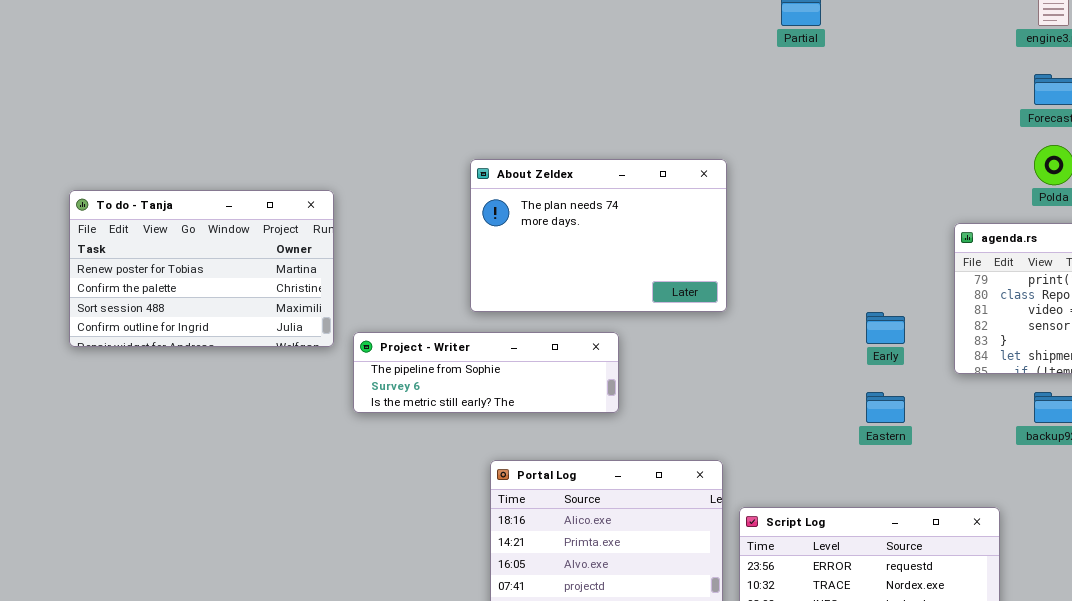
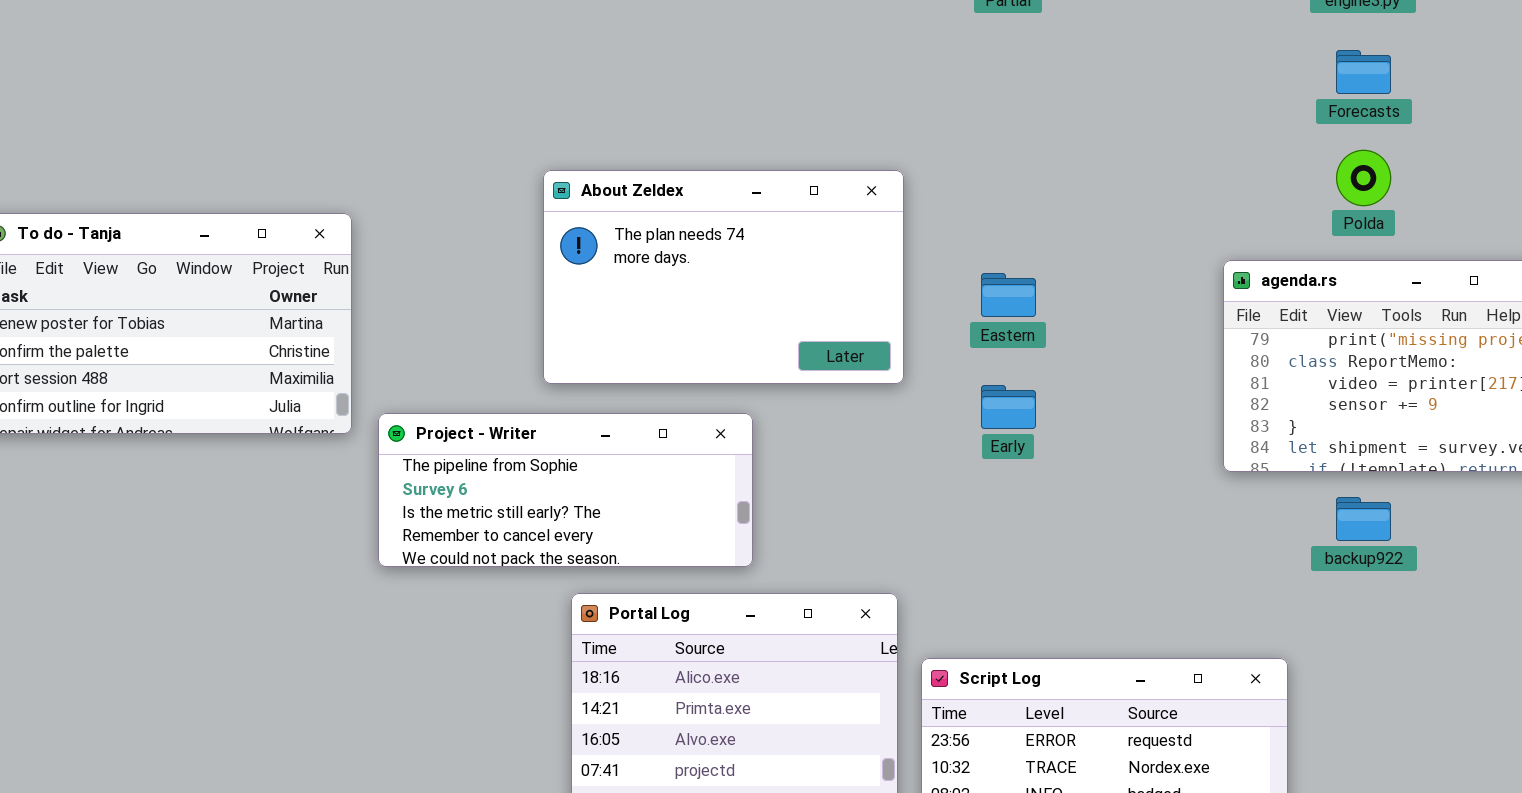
Early: [866,312,905,344] -> [981,385,1036,429], moved
Project - Writer: [353,332,619,413] -> [378,413,753,567], resized
Eastern: [866,392,905,423] -> [981,273,1036,317], moved

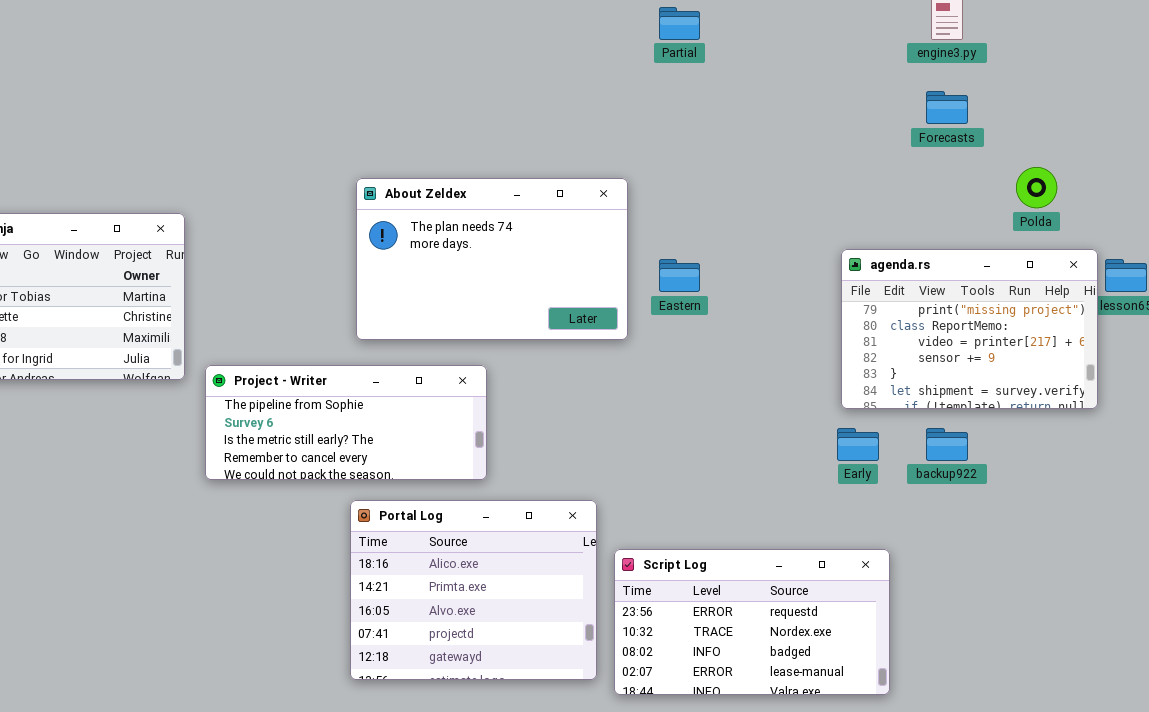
Polda: [1336,150,1391,206] -> [1016,167,1057,208], moved
About Zeldex: [543,170,904,384] -> [356,178,628,340], moved
Early: [981,385,1036,429] -> [837,428,879,461], moved

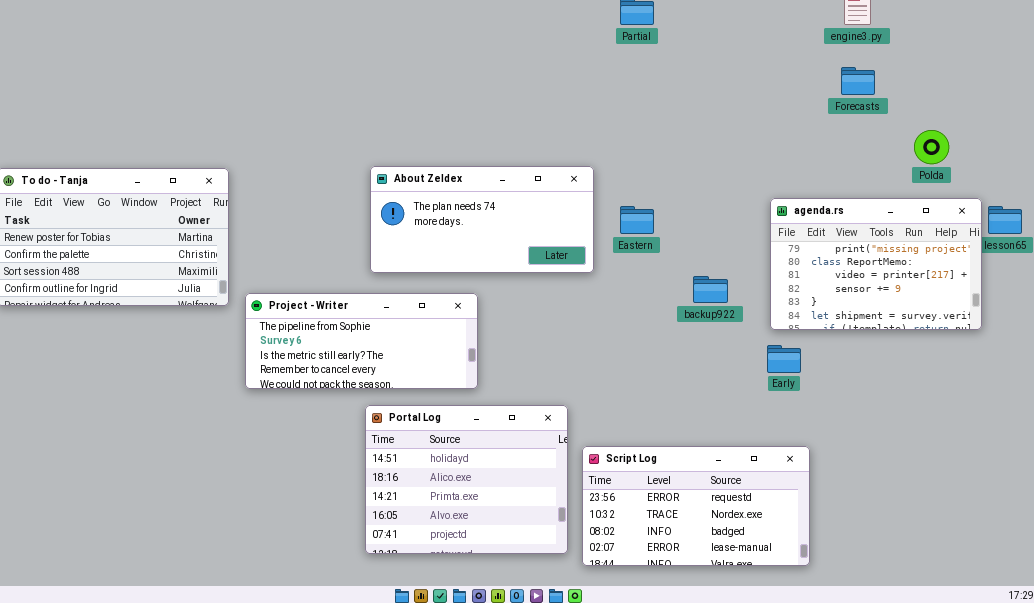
About Zeldex: [356,178,628,340] -> [370,166,594,273], resized
backup922: [926,428,968,461] -> [693,276,728,303], moved
Portal Log: [350,500,597,680] -> [365,405,568,554], scrolled up 1 row

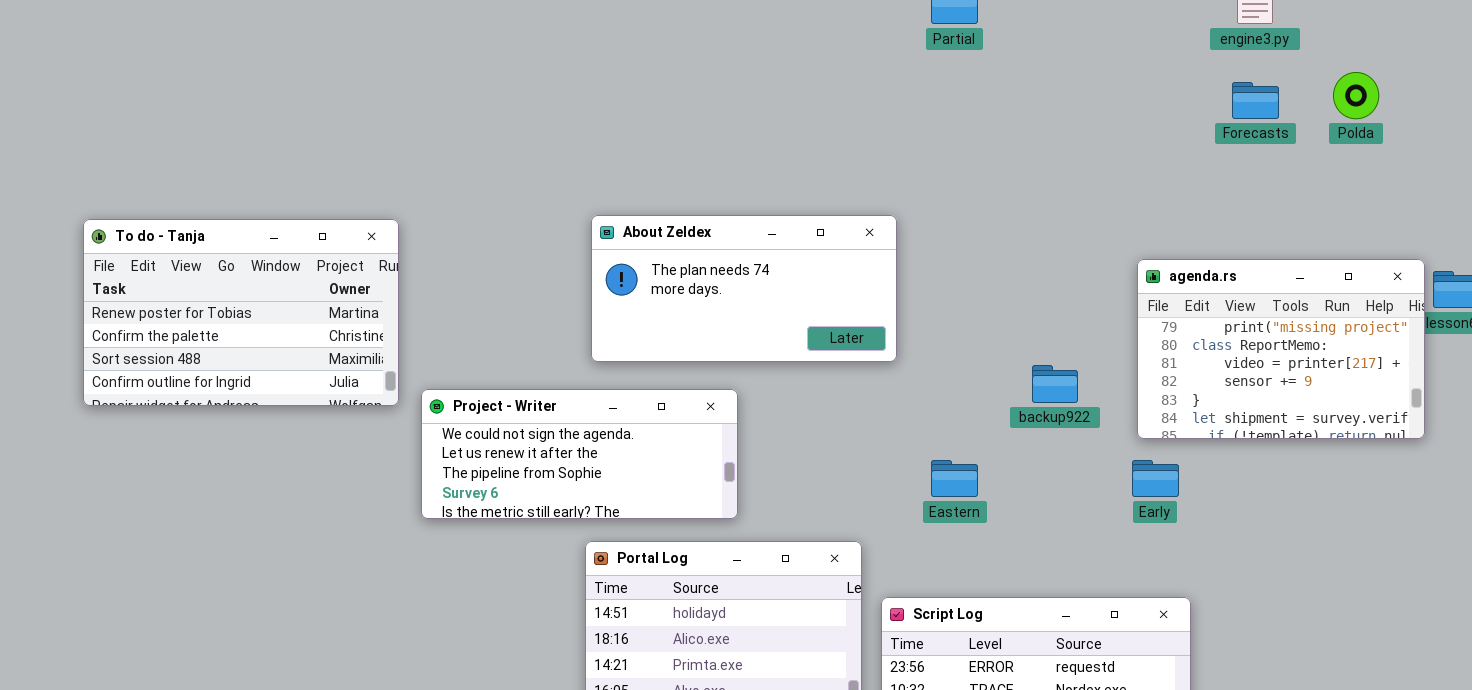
Polda: [914,130,949,164] -> [1333,72,1379,119], moved
Eastern: [620,206,654,234] -> [931,460,978,497], moved
Project - Writer: [245,293,478,389] -> [421,389,738,519], scrolled up 2 rows

